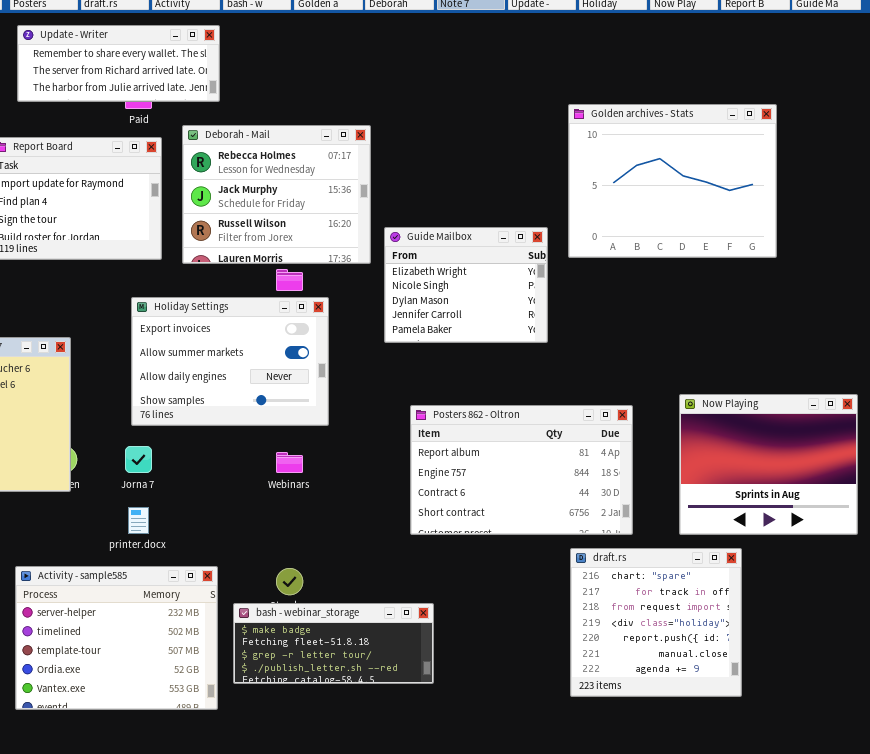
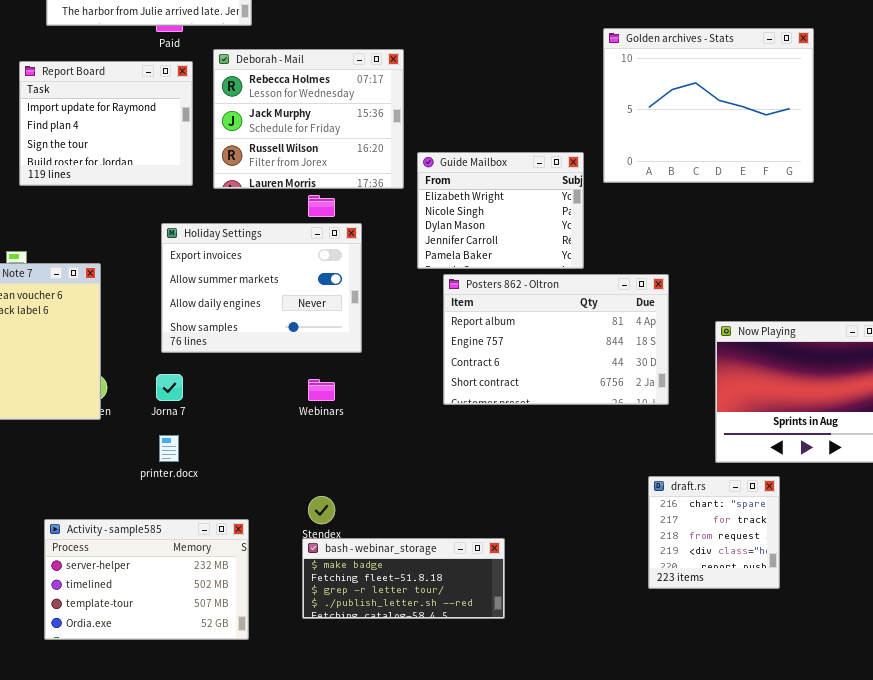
Posters 862 - Oltron: [410,405,633,535] -> [443,274,669,405], moved
draft.rs: [570,548,742,697] -> [648,476,780,589], resized
Activity - sample585: [15,566,218,710] -> [44,519,249,640], resized
bash - webinar_storage: [233,603,434,684] -> [302,538,505,619], moved

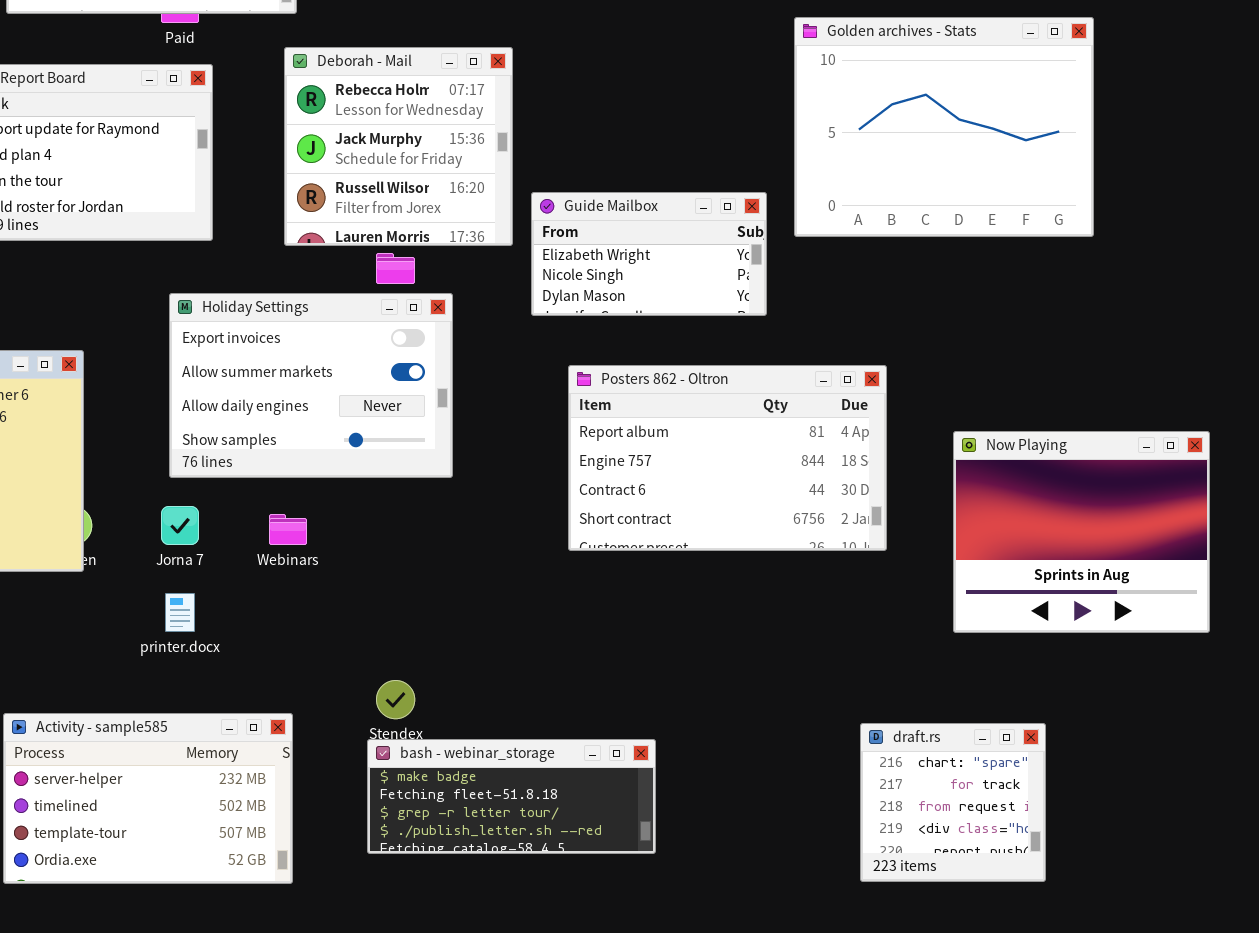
Deborah - Mail: [213,49,404,189] -> [284,47,513,246], resized
Guide Mailbox: [417,152,584,269] -> [531,192,767,316], resized
Webinars: [308,379,335,401] -> [269,514,307,545], moved
draft.rs: [648,476,780,589] -> [860,723,1046,882], moved

